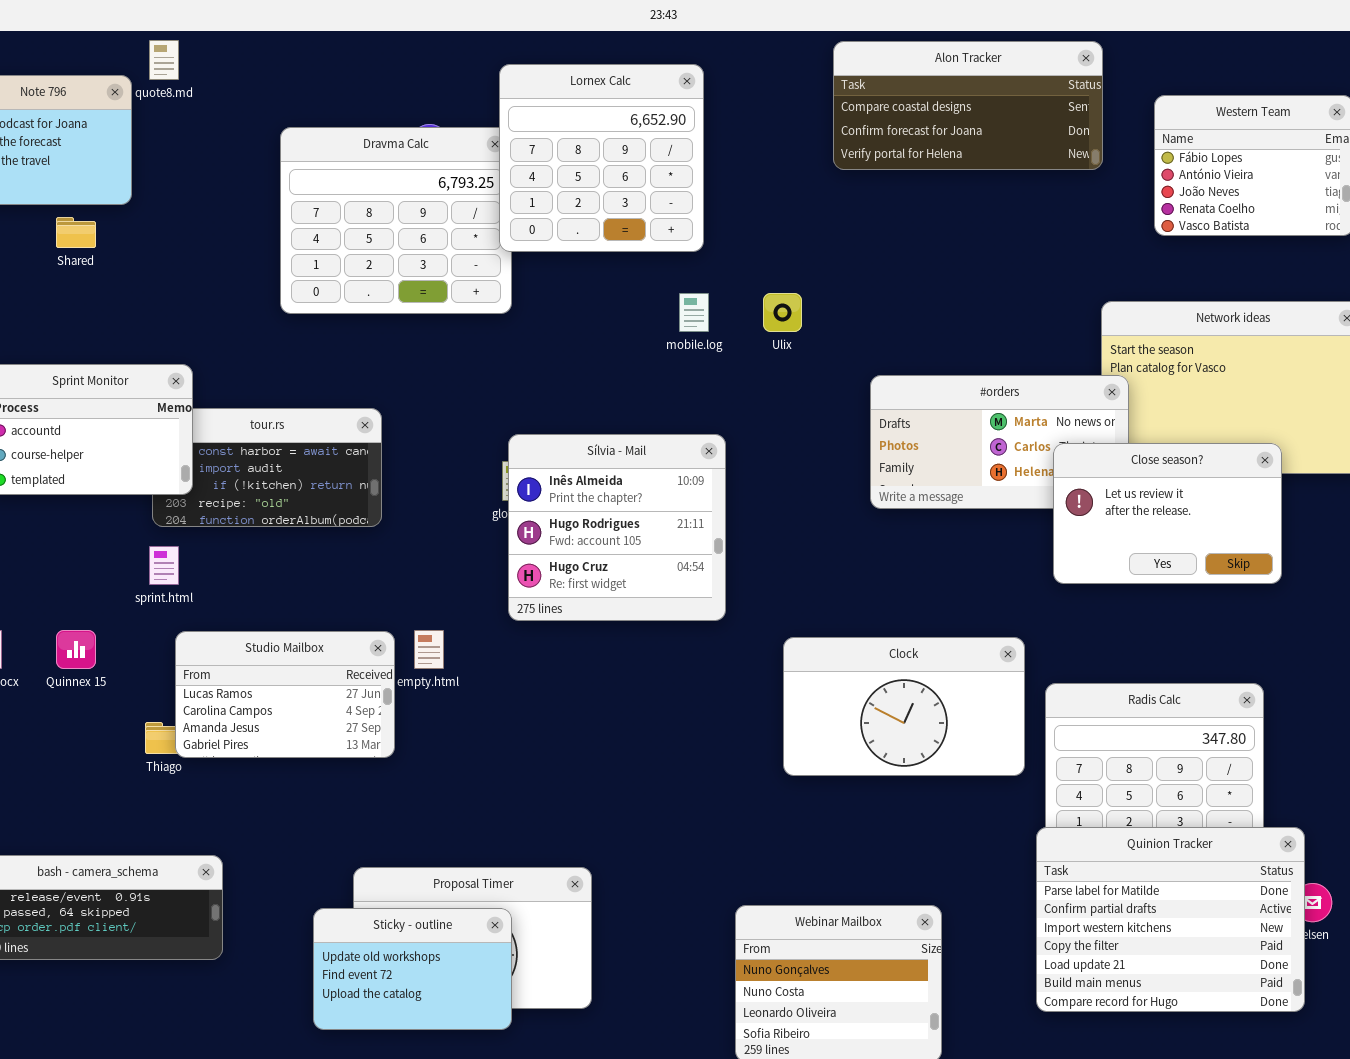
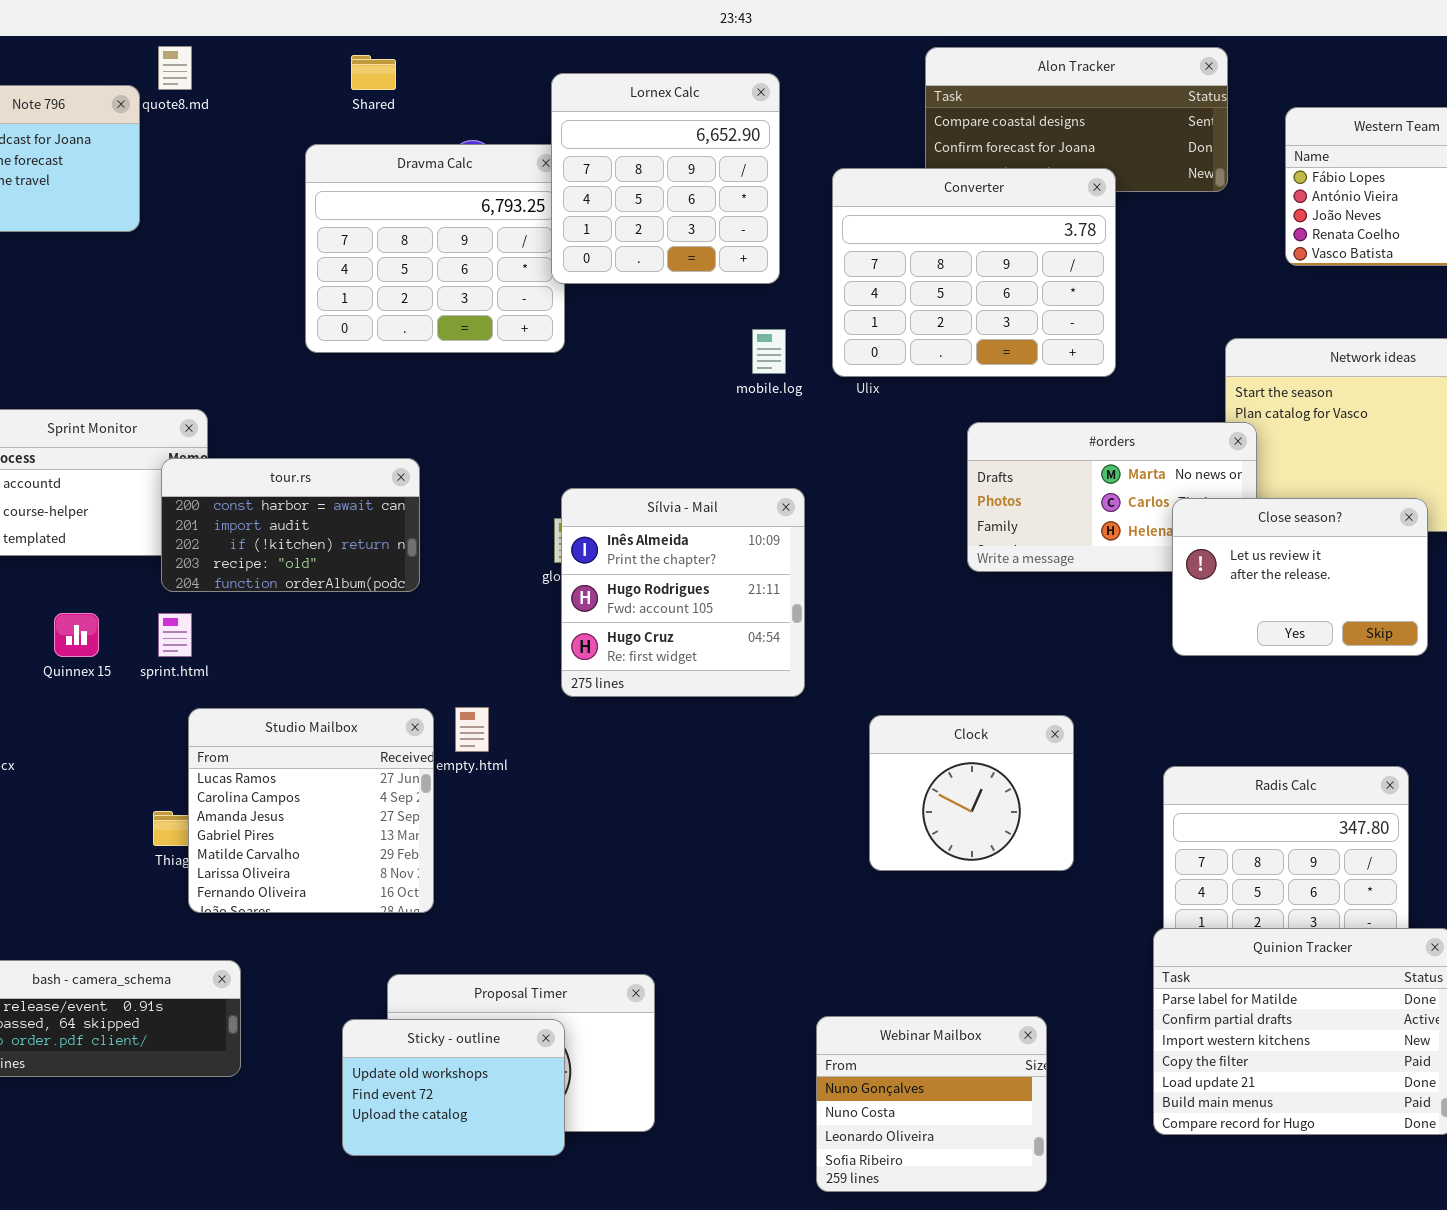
Converter: none -> [832,168,1116,377], opened
Shared: [56,217,96,248] -> [351,55,396,90], moved
tour.rs: [152,408,382,527] -> [161,458,420,592], raised
Quinnex 15: [56,630,96,669] -> [54,613,99,657], moved
Studio Mailbox: [175,631,395,758] -> [188,708,434,913], resized
Clock: [783,637,1025,776] -> [869,715,1074,871], resized

